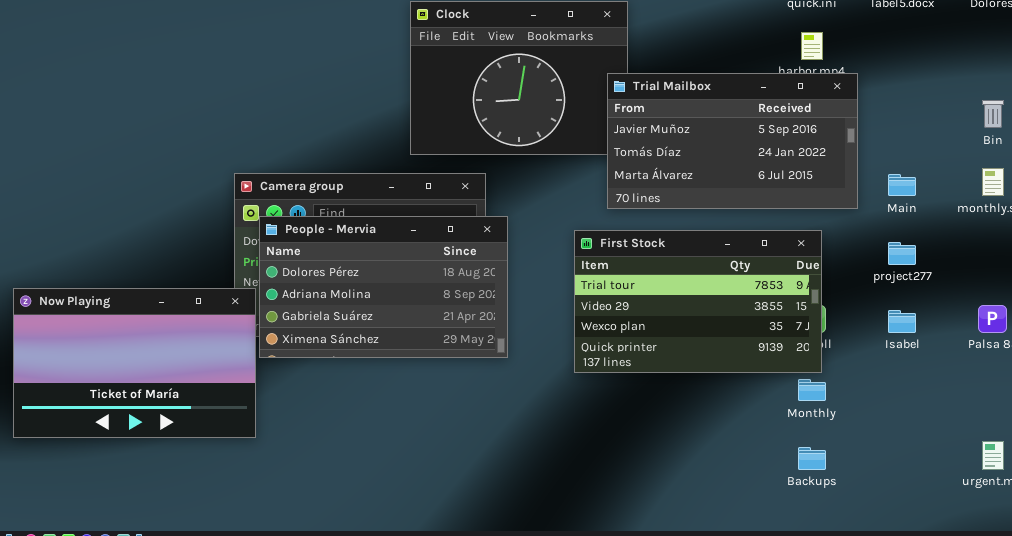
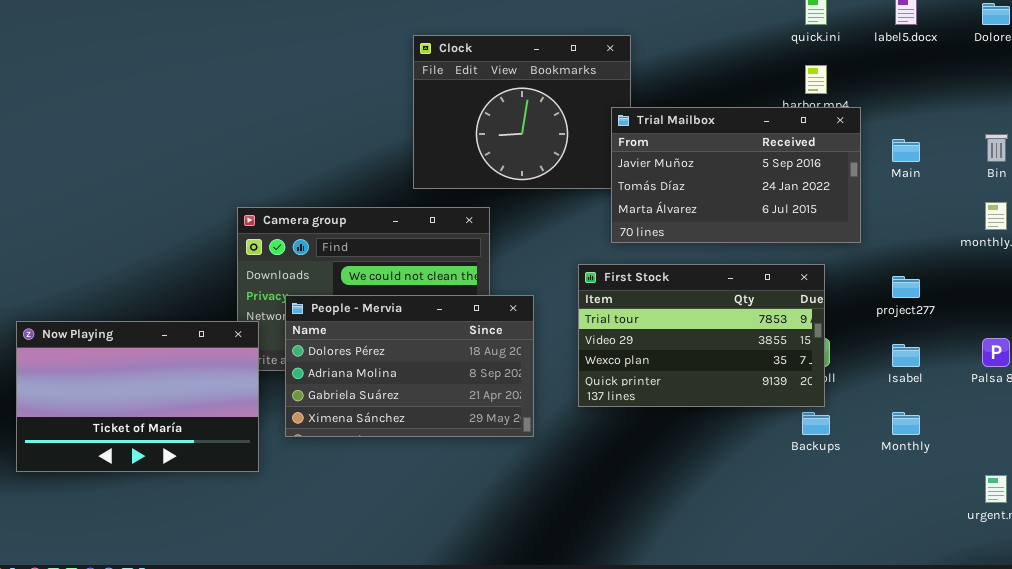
Main: [888,174,916,196] -> [892,139,920,162], moved
People - Mervia: [259,216,508,358] -> [285,295,534,437], moved
Monthly: [798,379,826,401] -> [892,412,920,435], moved
Backups: [798,447,826,470] -> [802,412,830,435], moved

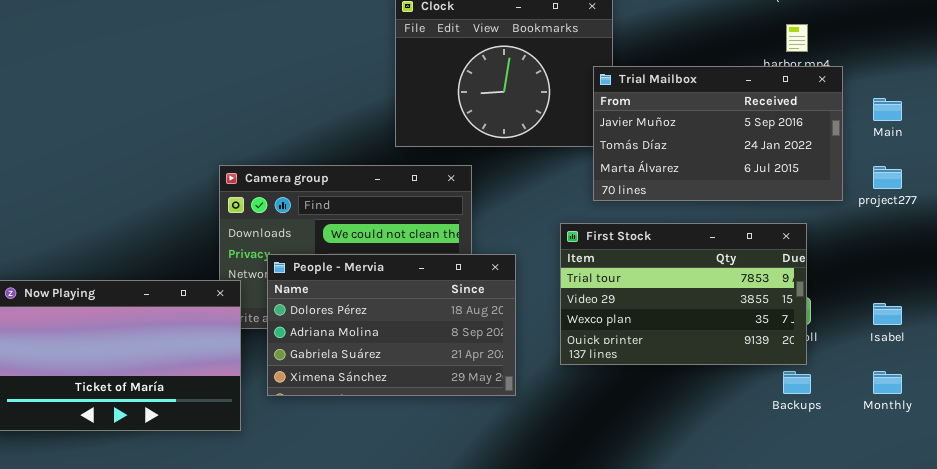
project277: [892,276,920,298] -> [873,166,902,189], moved

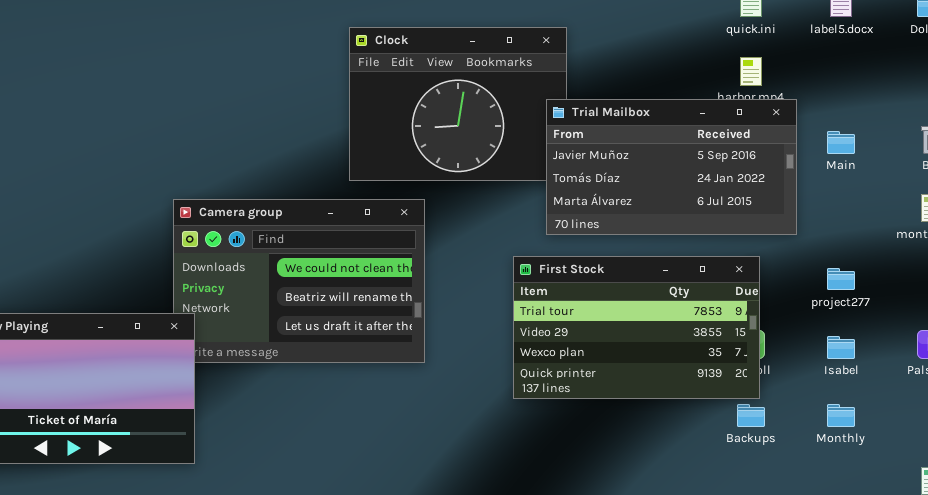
project277: [873,166,902,189] -> [827,268,855,290], moved
People - Mervia: [267,254,516,396] -> none, closed

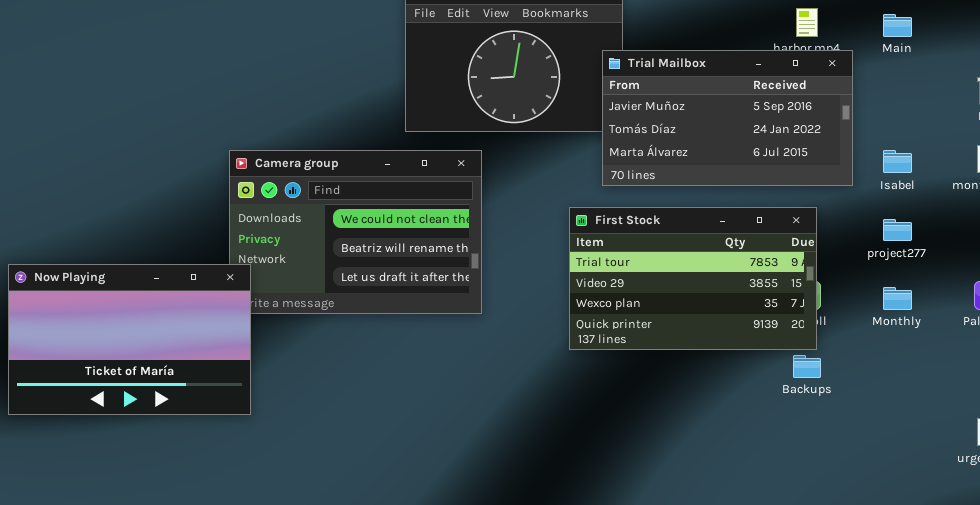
Main: [827,131,855,154] -> [883,14,912,37], moved
Isabel: [827,336,855,359] -> [883,150,912,173], moved
Monthly: [827,404,855,427] -> [883,287,912,310], moved

